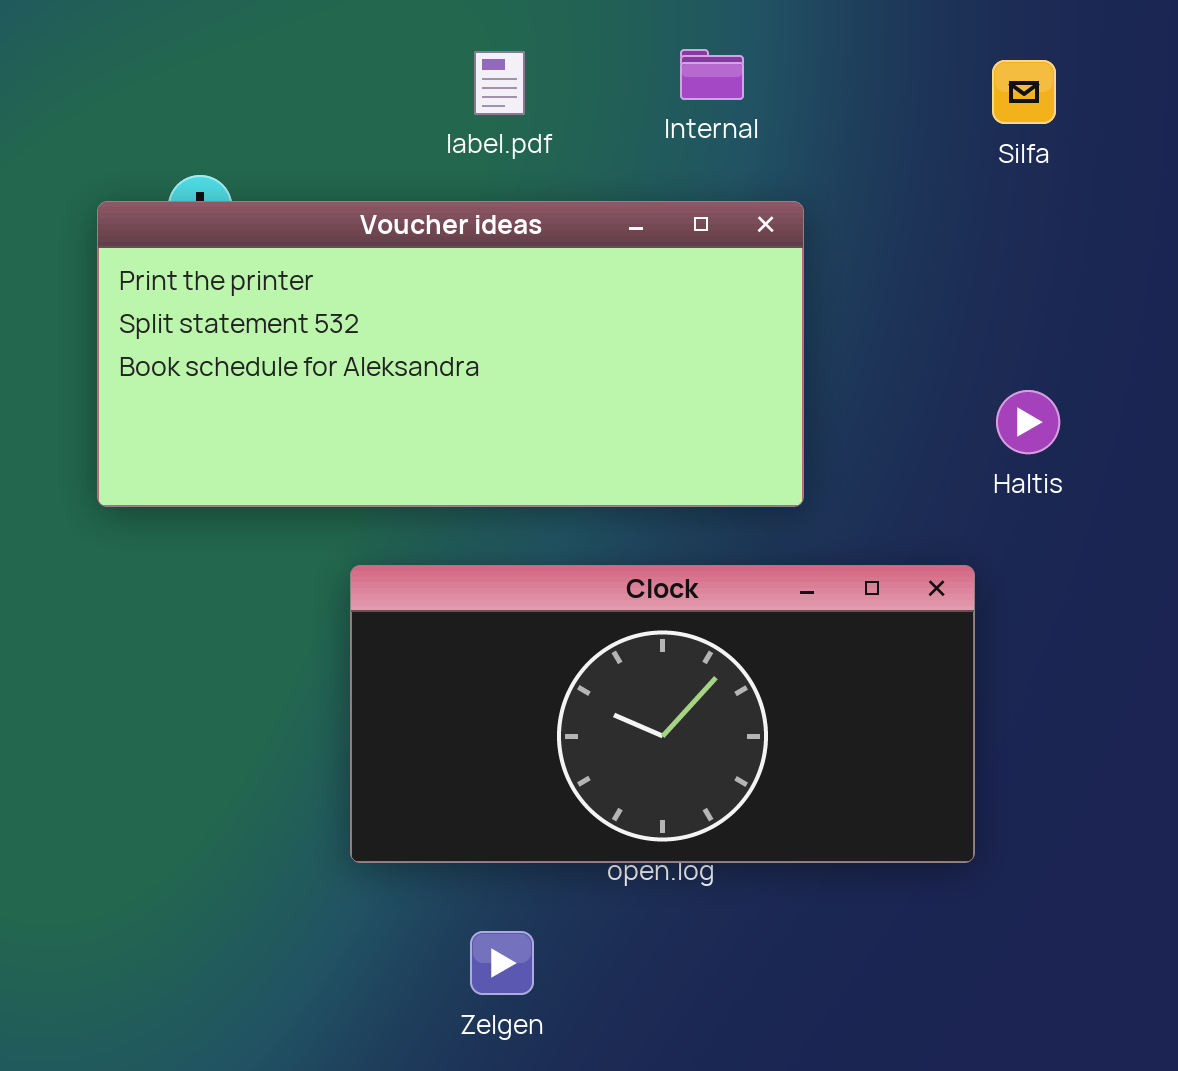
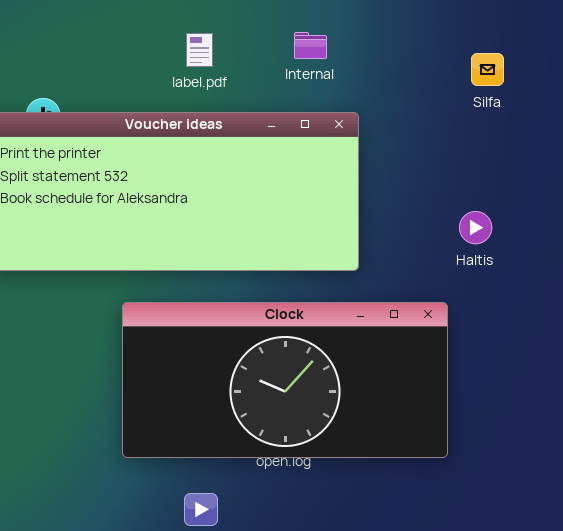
Silfa: [992,60,1056,124] -> [471,53,504,86], moved

